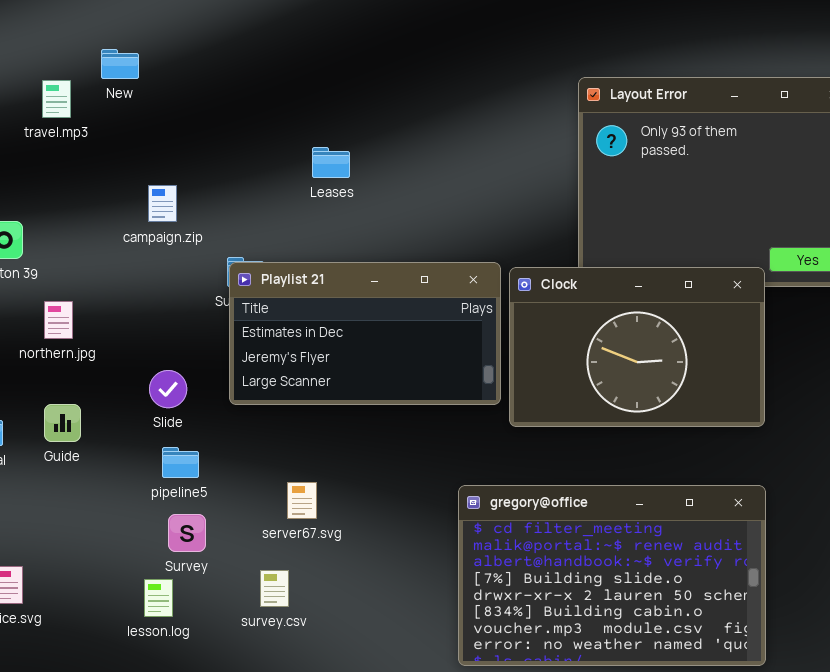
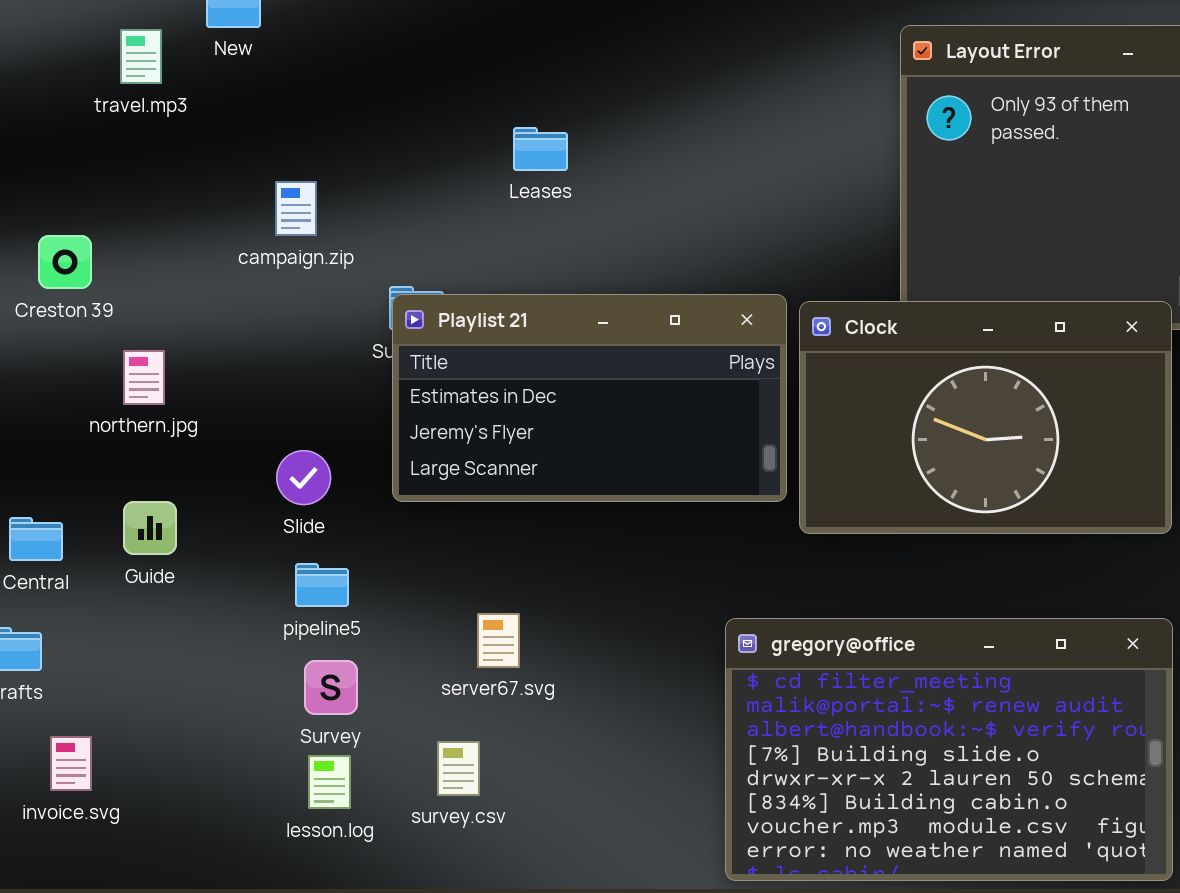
lesson.log: [144,579,173,617] -> [308,755,351,809], moved

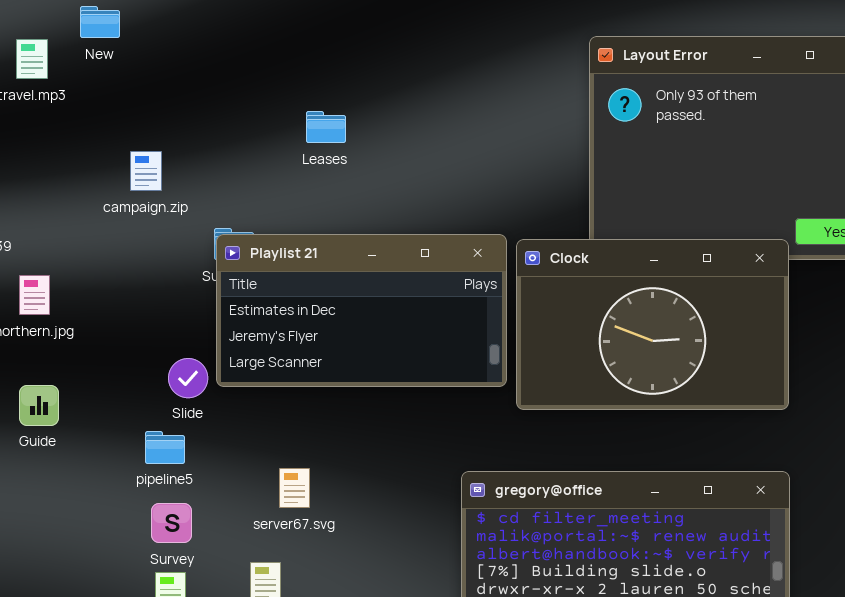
Slide: [276,450,331,505] -> [168,358,208,398], moved

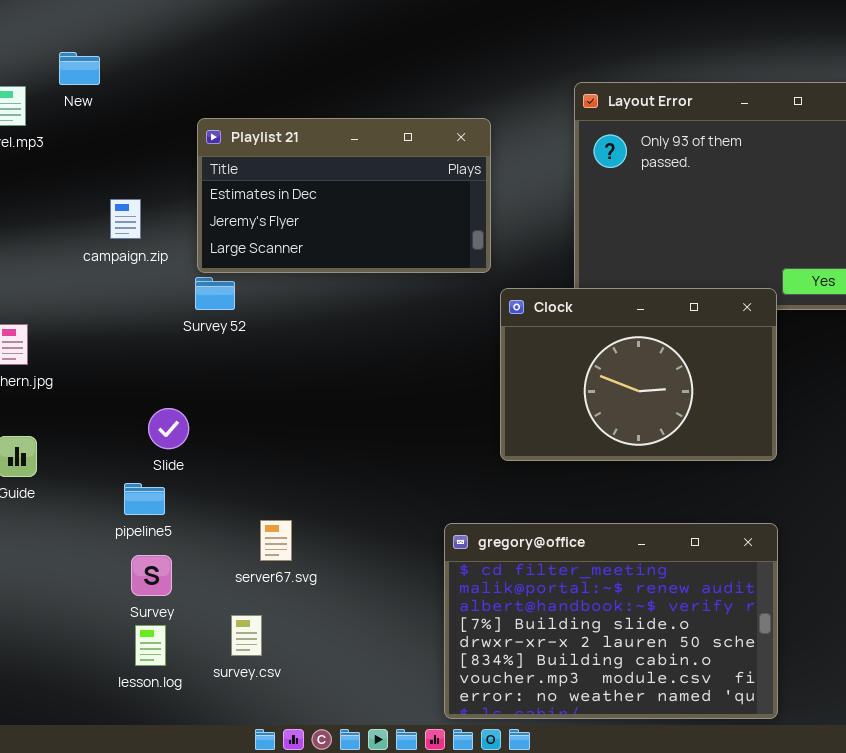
Playlist 21: [216,234,507,387] -> [197,118,491,273], moved

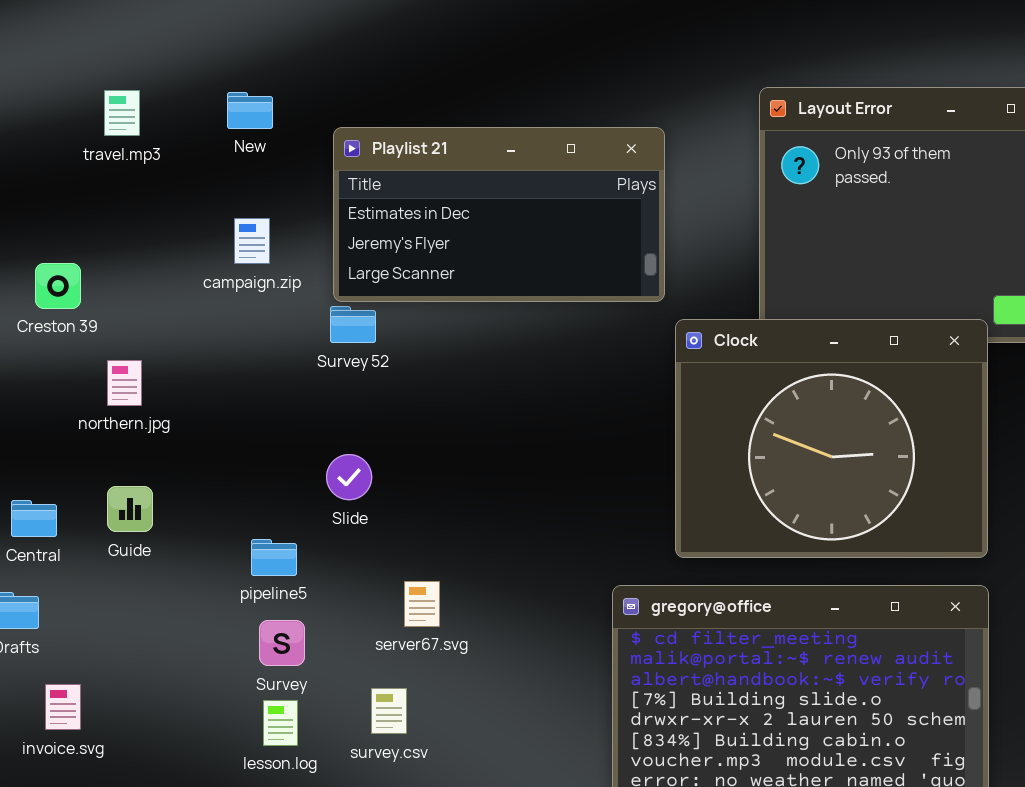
New: [59,52,100,85] -> [227,92,273,129], moved
Clock: [500,288,777,461] -> [675,319,988,558], resized
Slide: [148,408,189,449] -> [326,454,372,500], moved

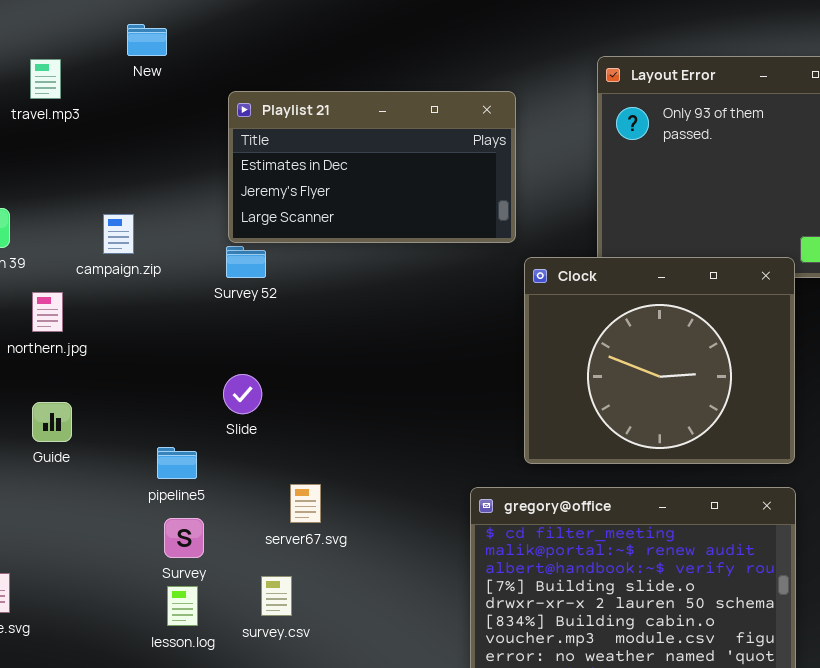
New: [227,92,273,129] -> [127,24,167,56], moved
campaign.zip: [234,218,270,264] -> [103,214,134,254], moved

